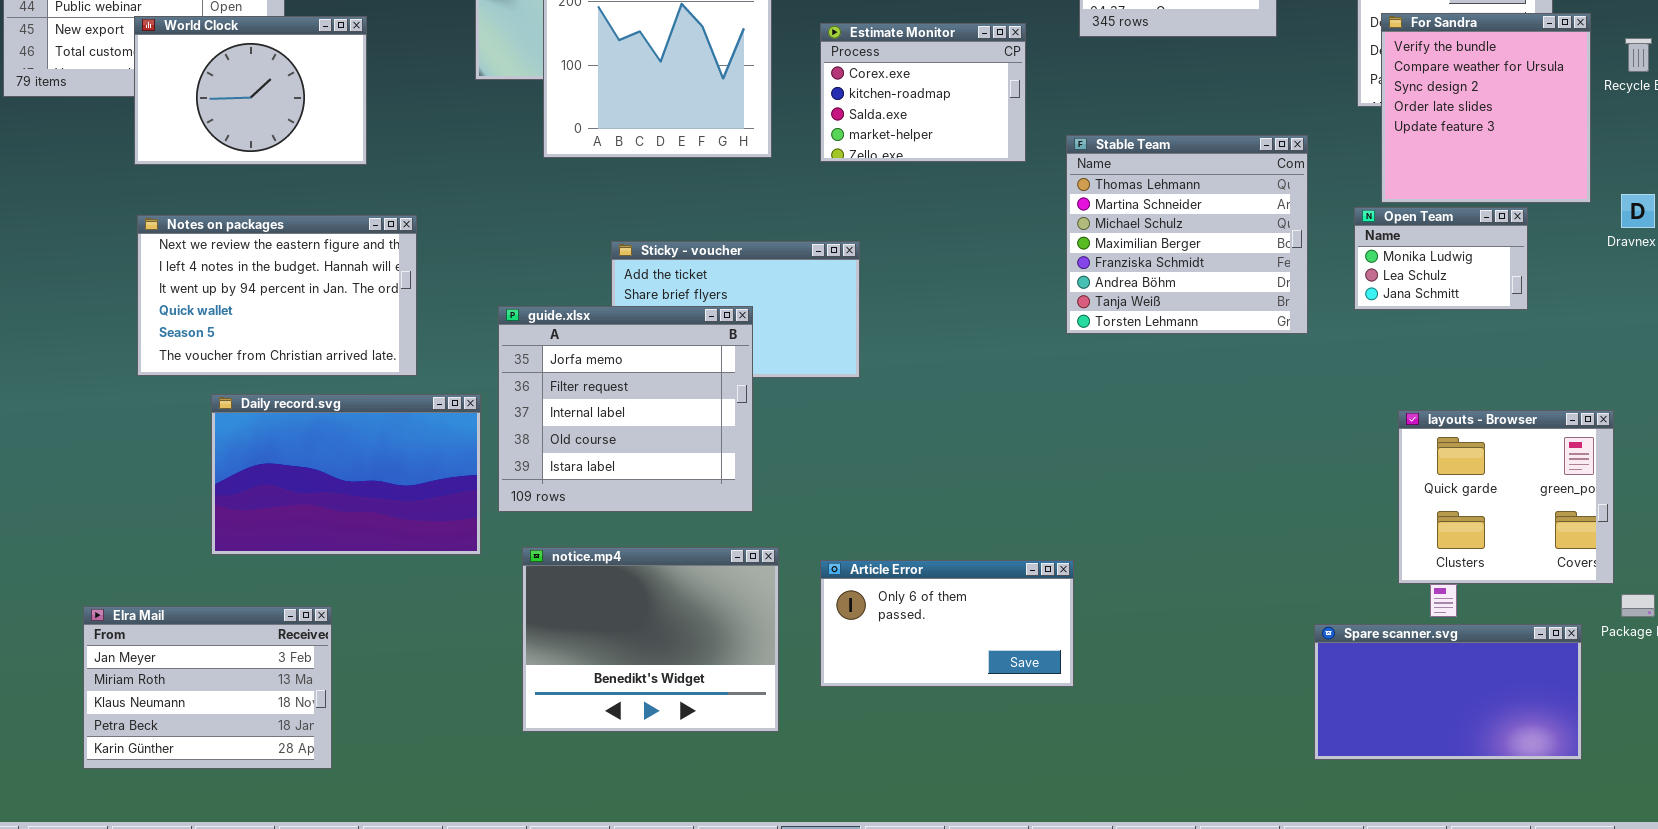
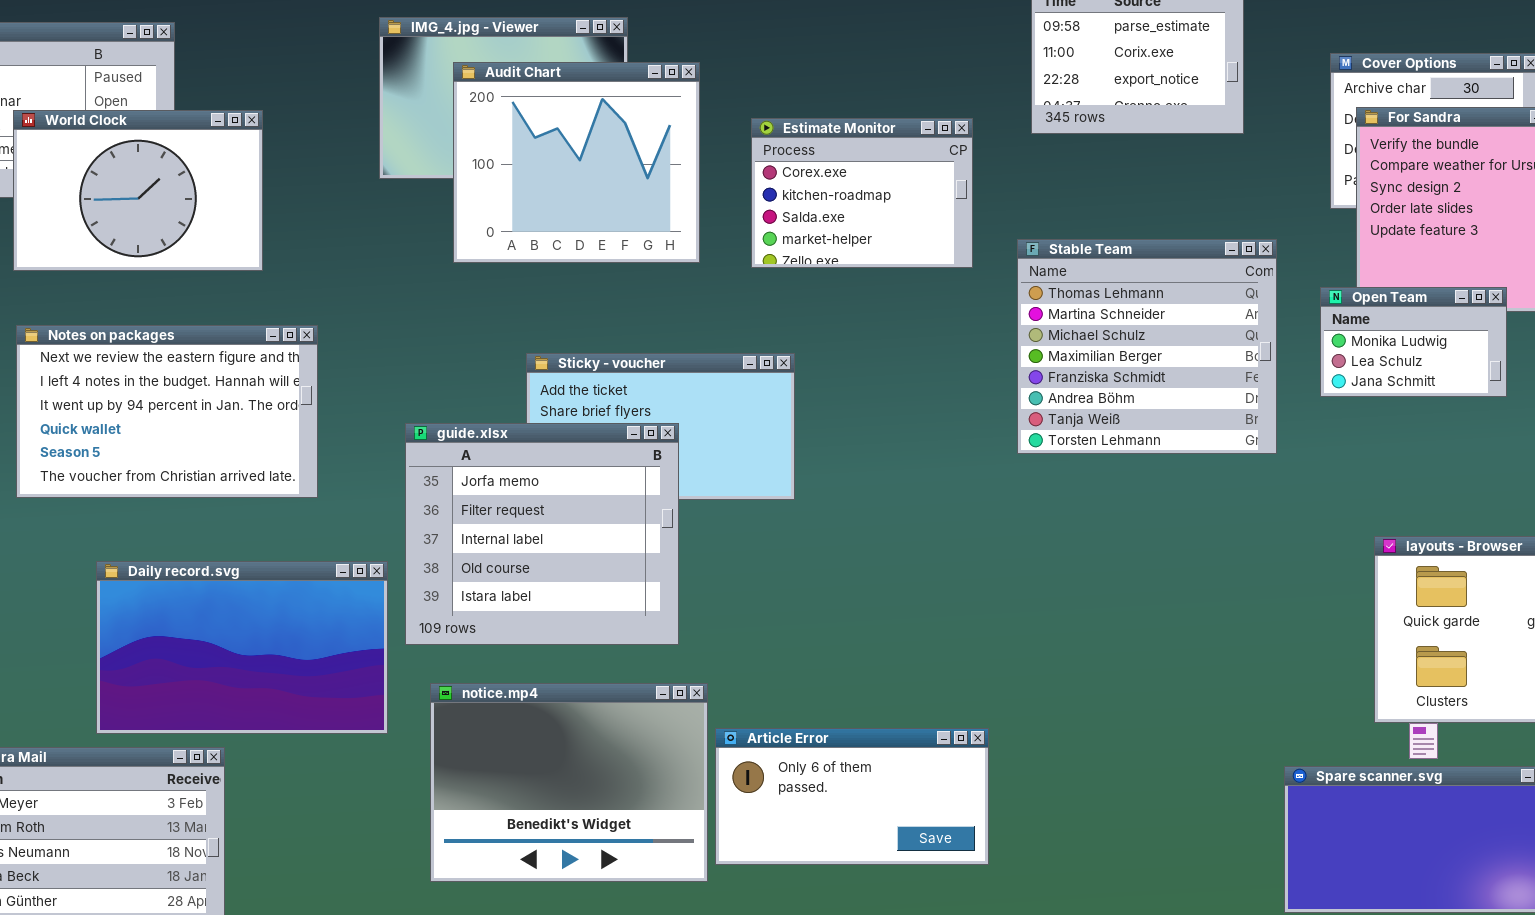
Open Team: [1354,207,1528,310] -> [1320,287,1507,397], moved
Daily record.svg: [211,394,481,555] -> [96,561,388,734], moved
Article Error: [820,560,1074,687] -> [715,728,989,865], moved

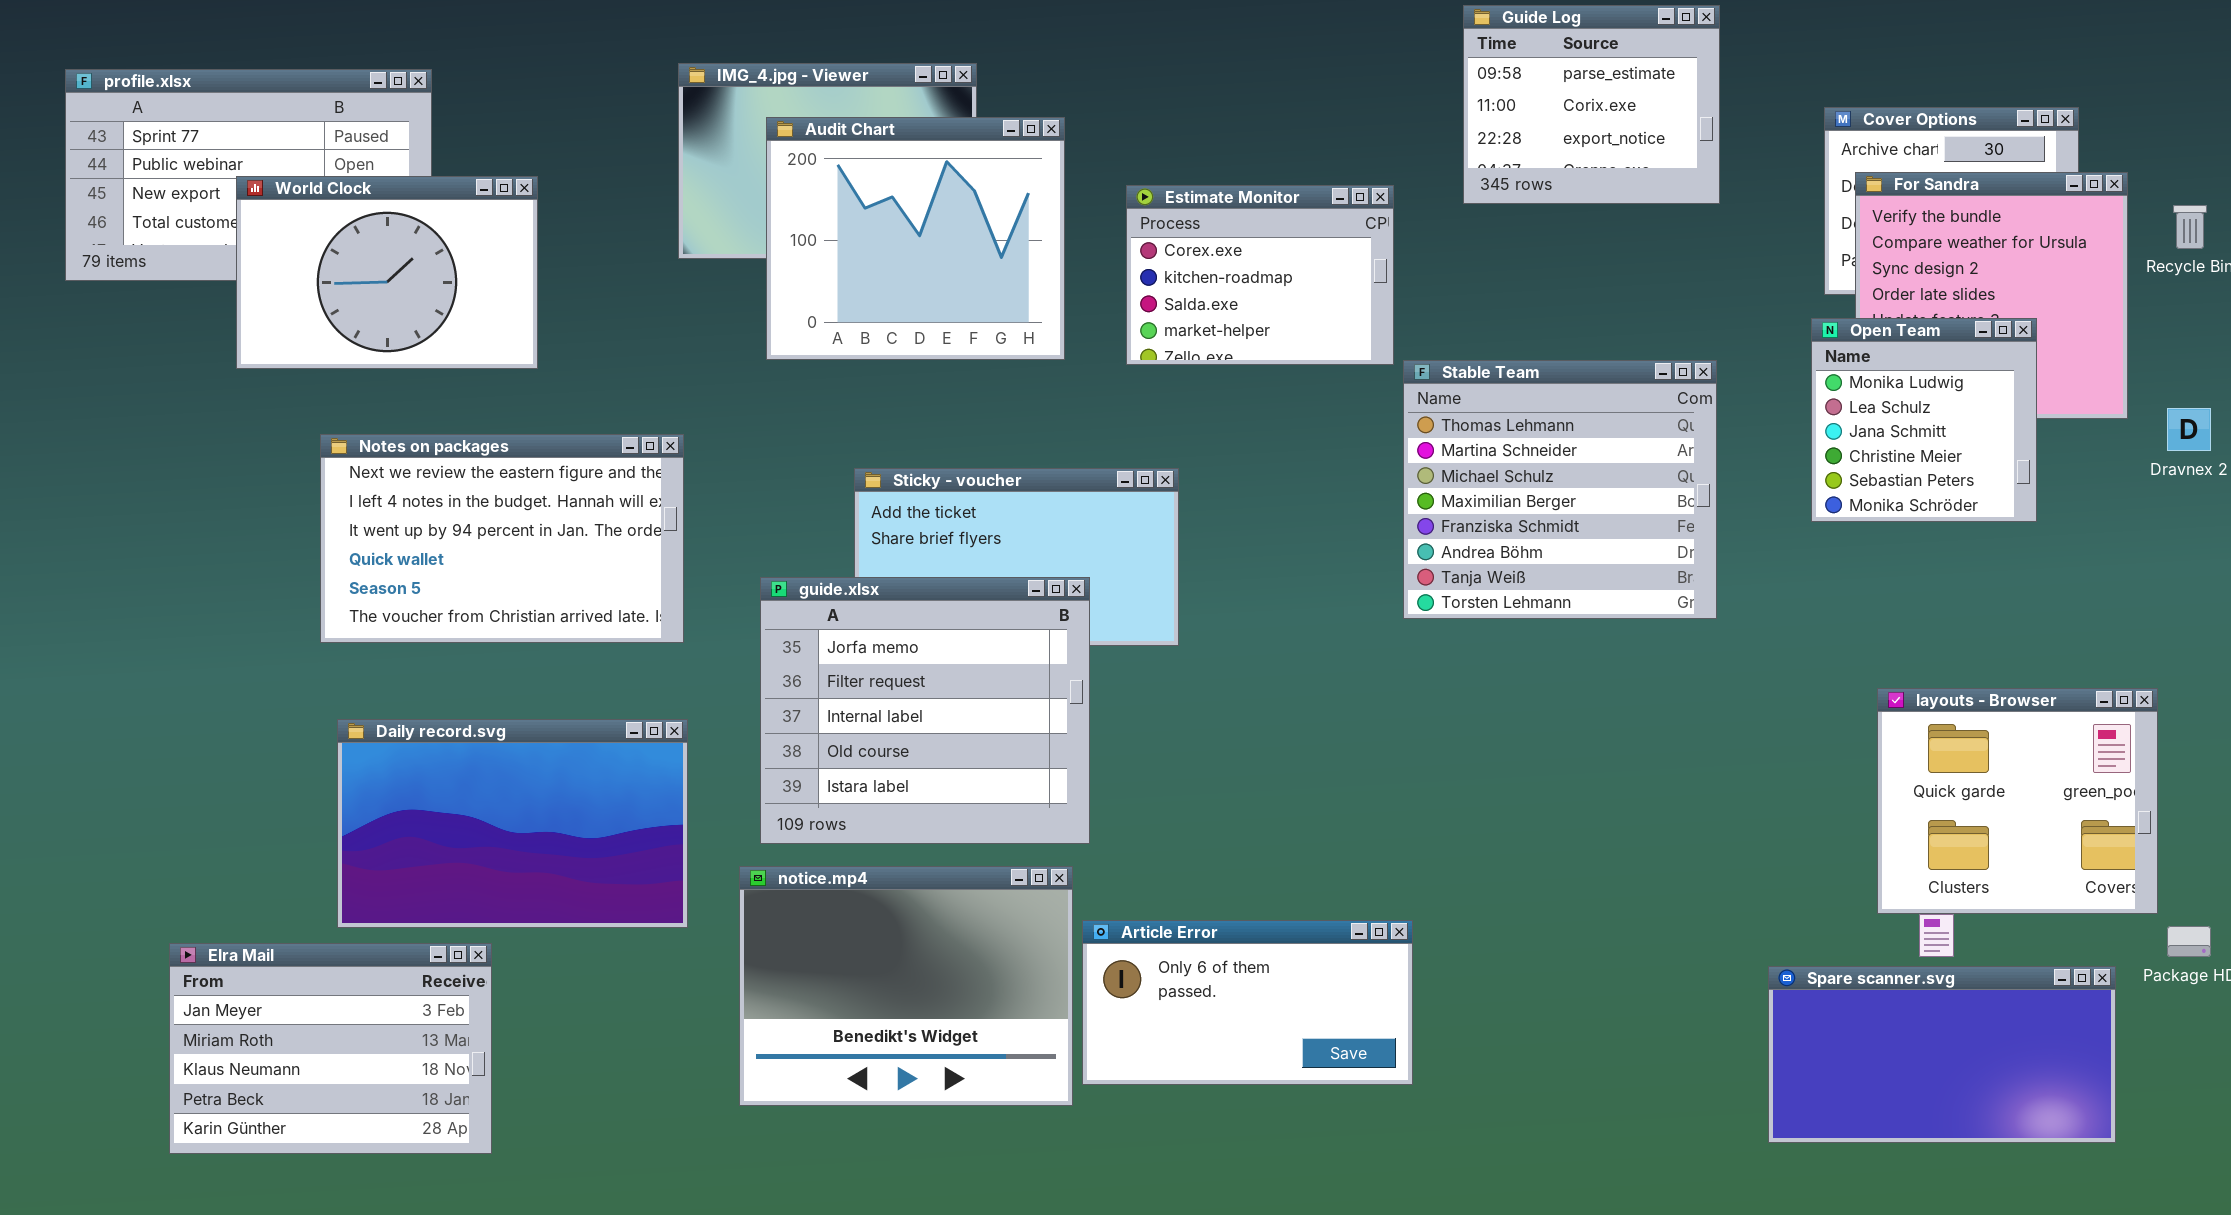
Stable Team: [1017,239,1277,454] -> [1403,360,1717,619], moved
Open Team: [1320,287,1507,397] -> [1811,318,2037,522], resized
Notes on packages: [16,325,318,498] -> [320,434,684,643], moved
guide.xlsx: [405,423,679,645] -> [760,577,1090,844], moved

